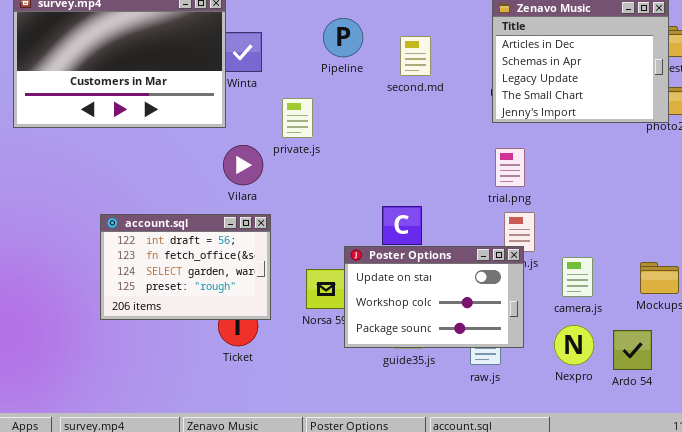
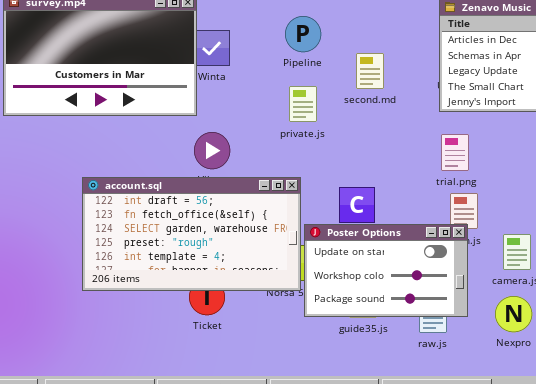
second.md: [400,36,431,76] -> [356,53,384,89], moved
private.js: [282,98,313,138] -> [289,86,317,122], moved
account.sql: [100,214,271,320] -> [82,177,301,291], resized

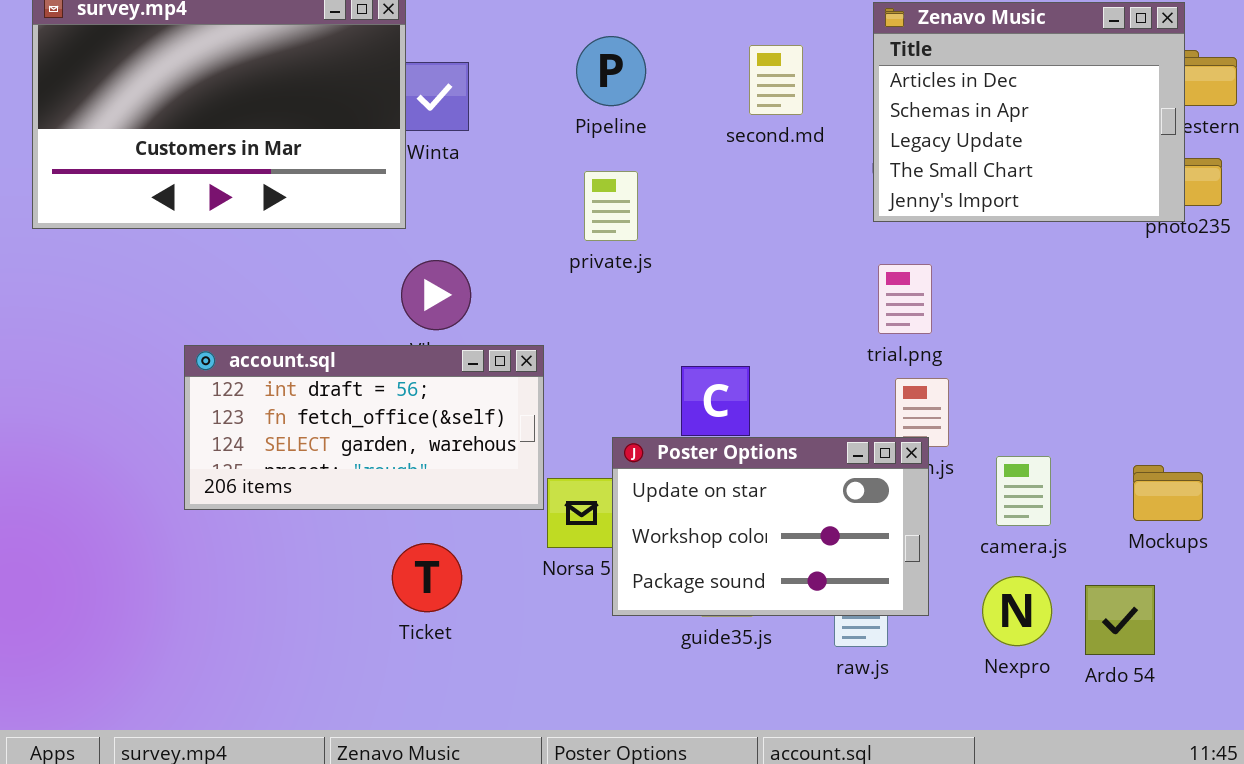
second.md: [356,53,384,89] -> [749,45,803,115], moved
account.sql: [82,177,301,291] -> [184,345,544,510], resized

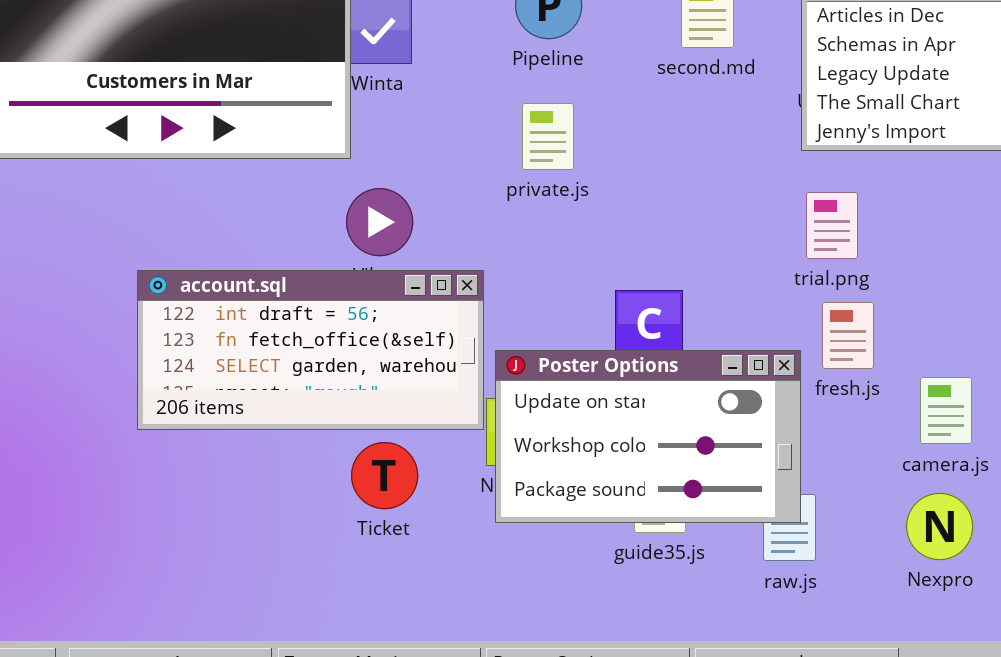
Poster Options: [612,437,929,616] -> [495,350,801,523], moved
Ticket: [392,543,462,612] -> [351,442,418,509], moved

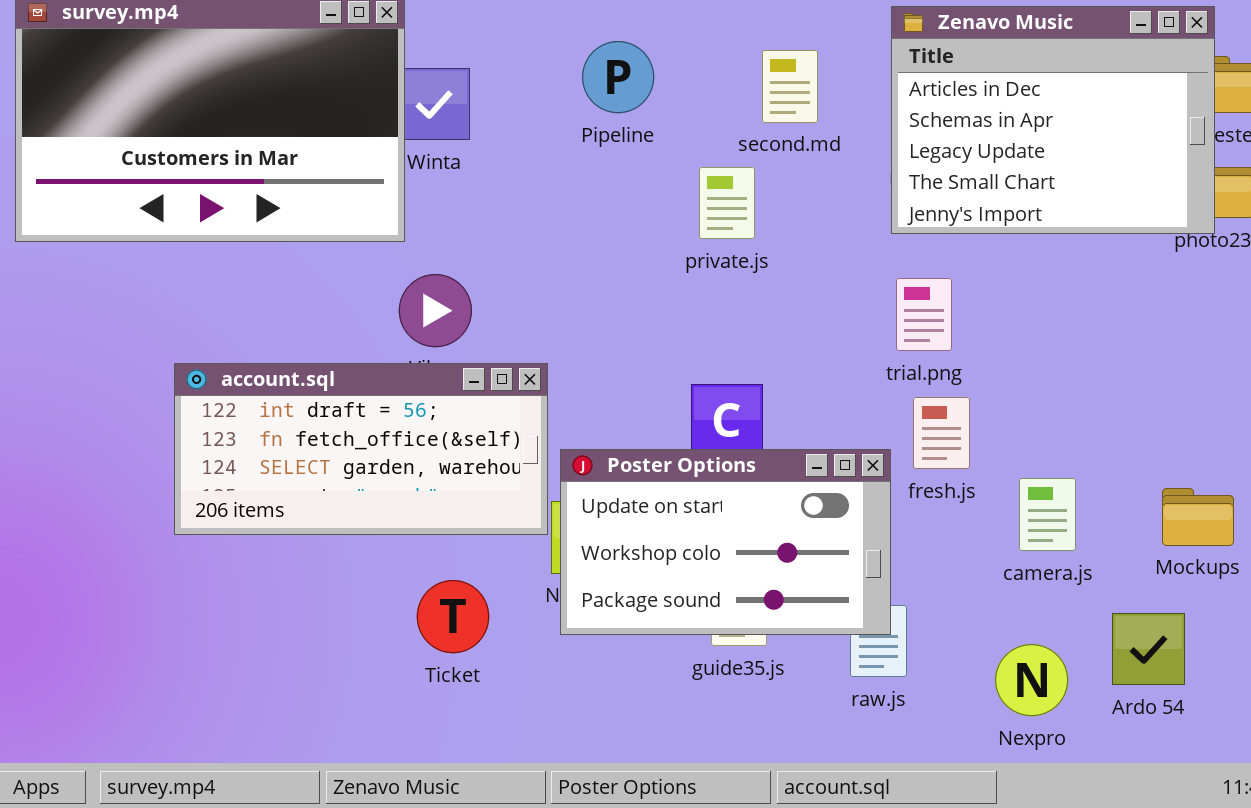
private.js: [522,103,574,170] -> [699,167,755,239], moved
Ticket: [351,442,418,509] -> [417,580,489,653], moved
Nexpro: [906,493,973,560] -> [995,644,1068,716], moved

